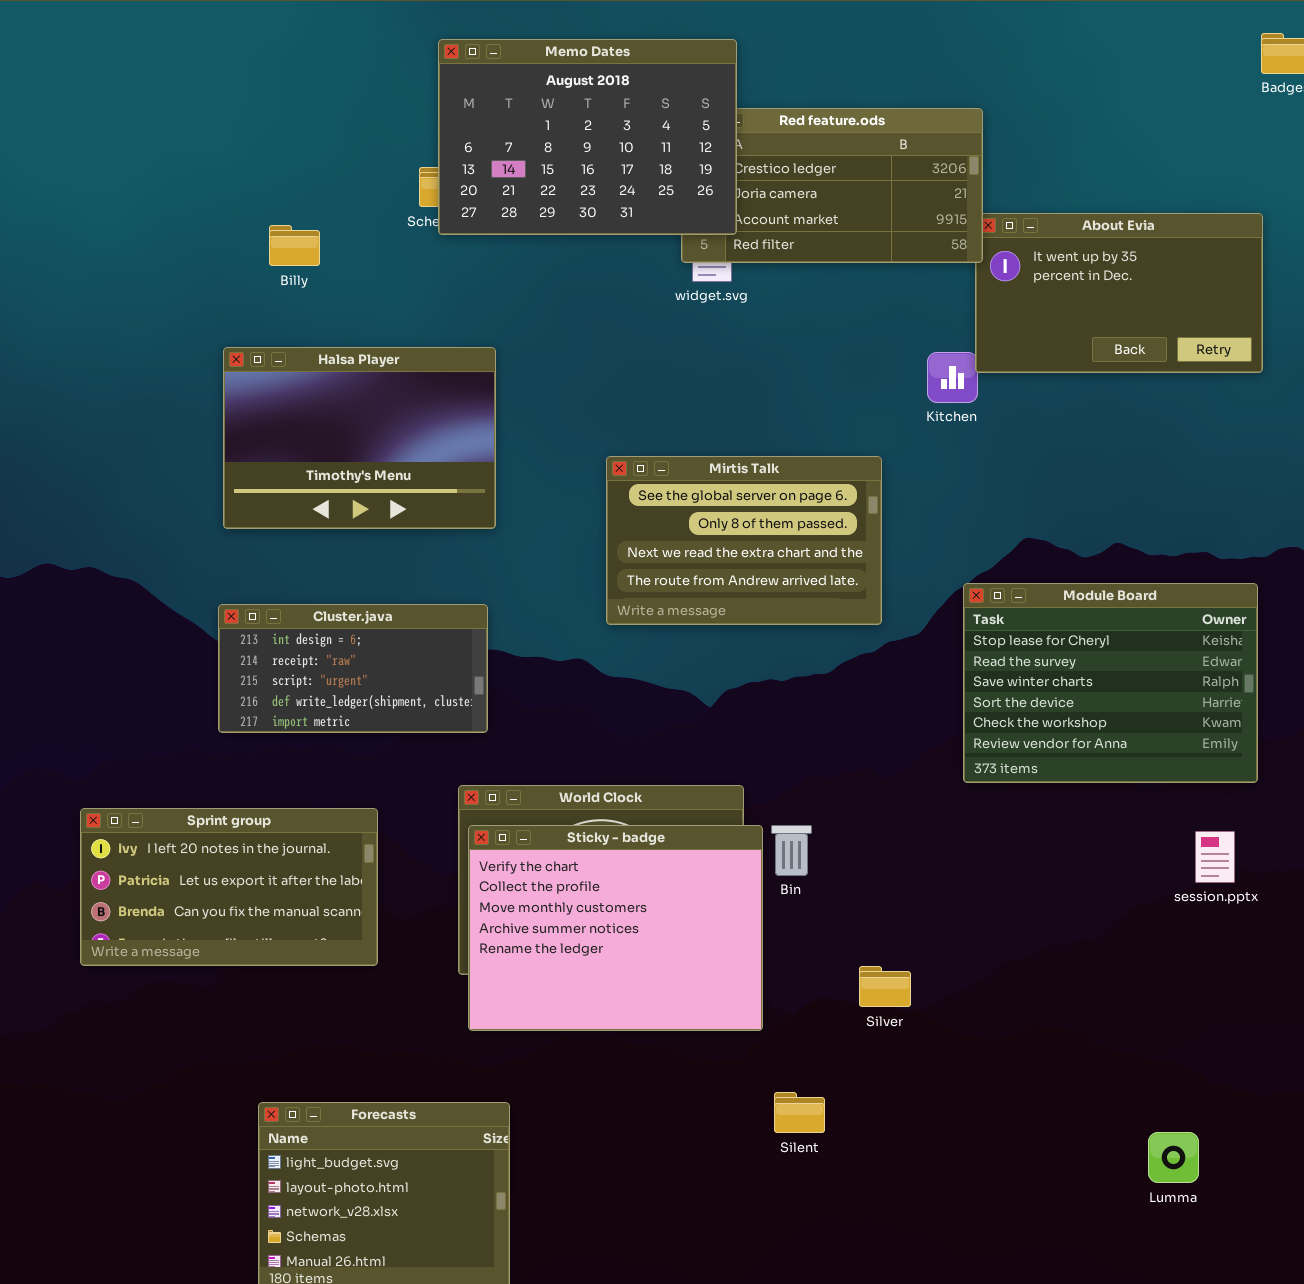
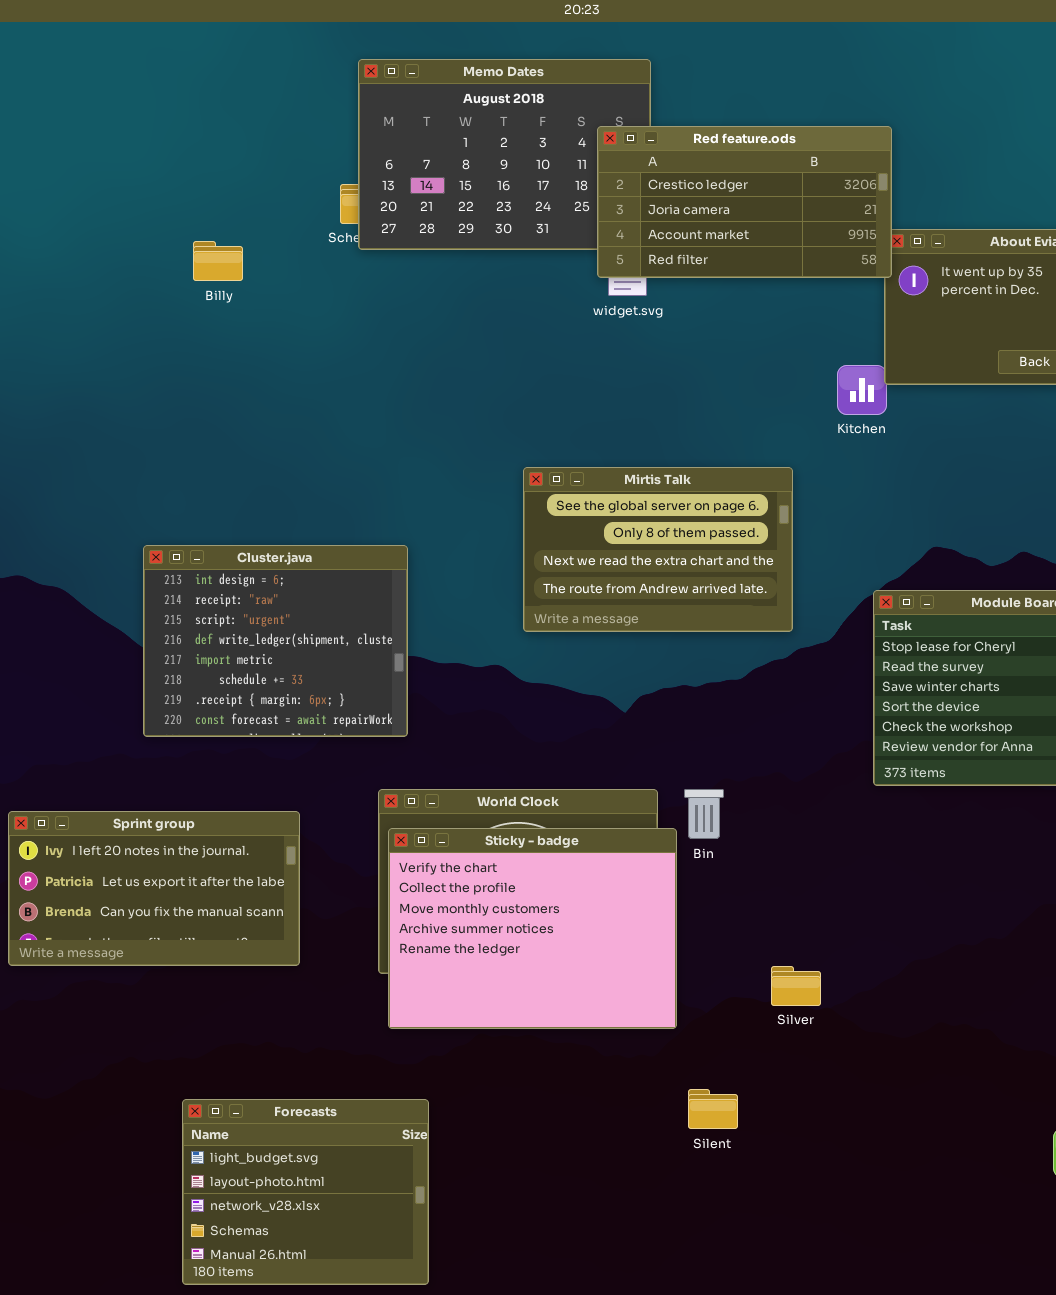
Red feature.ods: [681,108,983,263] -> [597,126,892,278], raised
Halsa Player: [223,347,496,529] -> none, closed
Cluster.java: [218,604,488,733] -> [143,545,408,737], resized
Bin: [771,825,812,876] -> [684,789,724,839], moved

